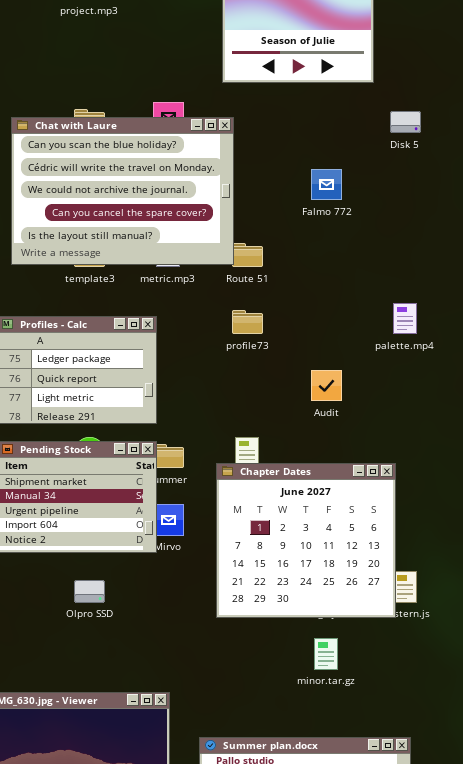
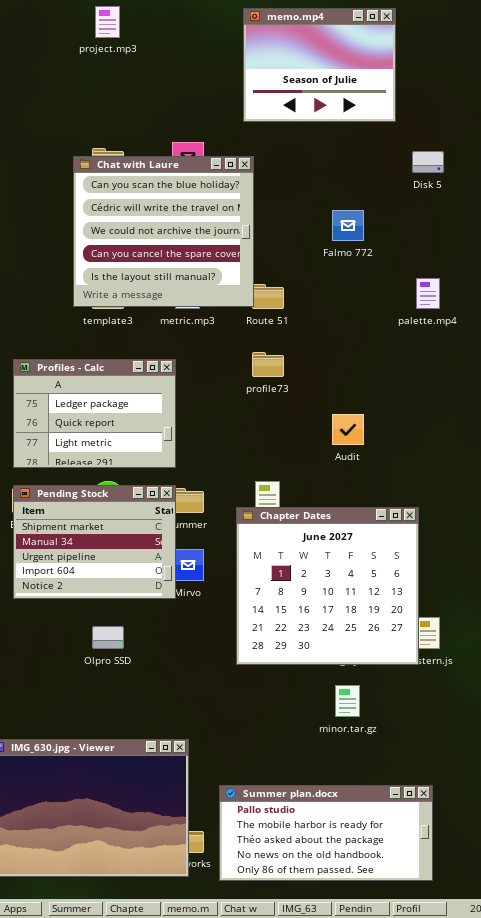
Chat with Laure: [11,117,234,265] -> [73,156,254,307], resized
palette.mp4: [393,303,417,334] -> [416,278,440,309], moved

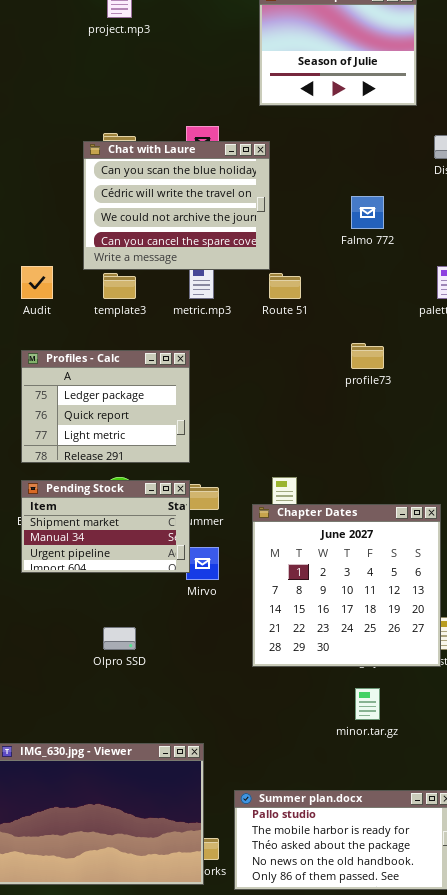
Chat with Laure: [73,156,254,307] -> [83,141,270,270], resized
profile73: [252,352,284,377] -> [351,343,384,369], moved
Audit: [332,414,364,445] -> [21,266,53,299], moved
Pending Stock: [13,485,176,599] -> [21,480,190,573], resized

